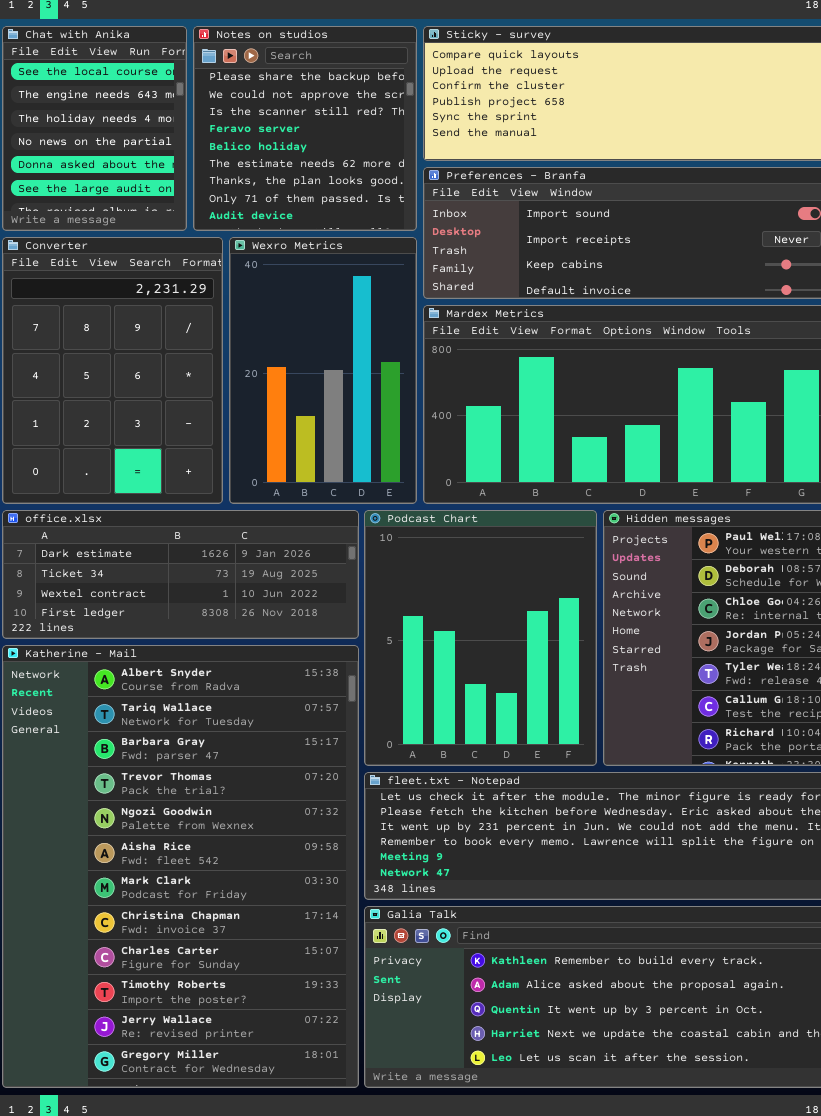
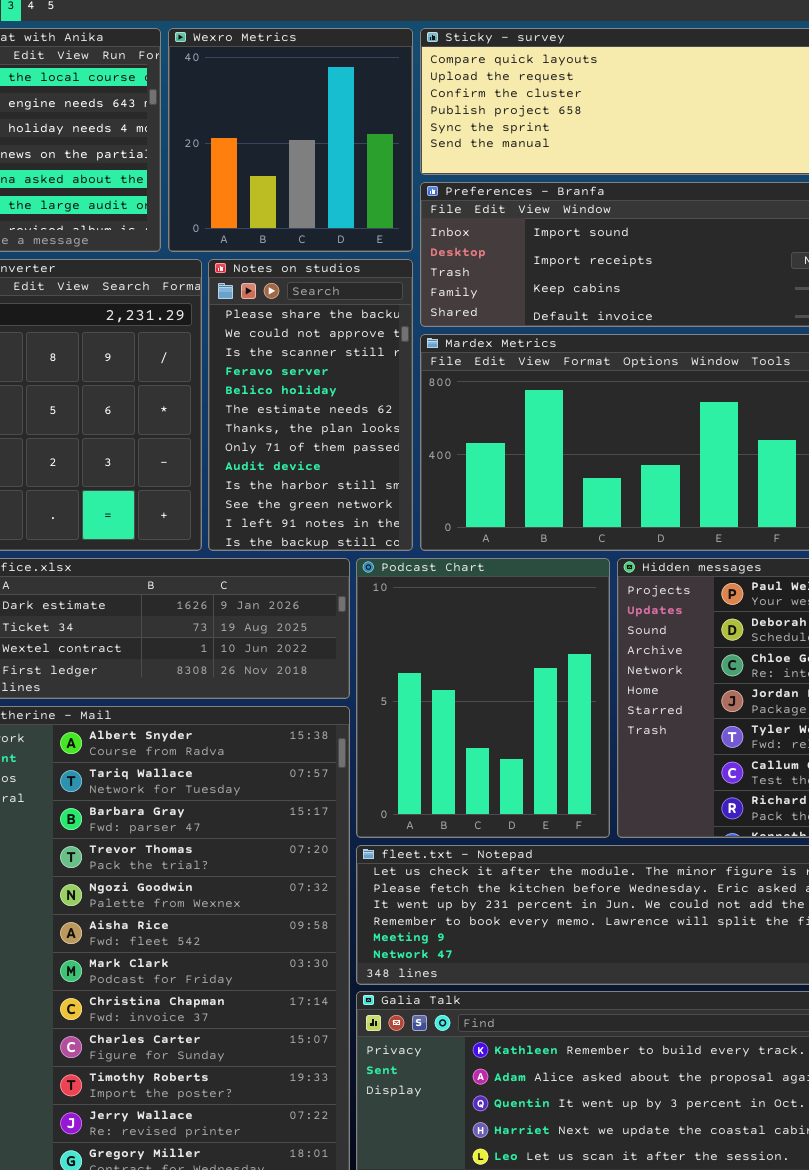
Notes on studios: [193,26,417,231] -> [208,259,413,551], moved, resized
Wexro Metrics: [229,237,417,504] -> [168,28,413,252], moved, resized

